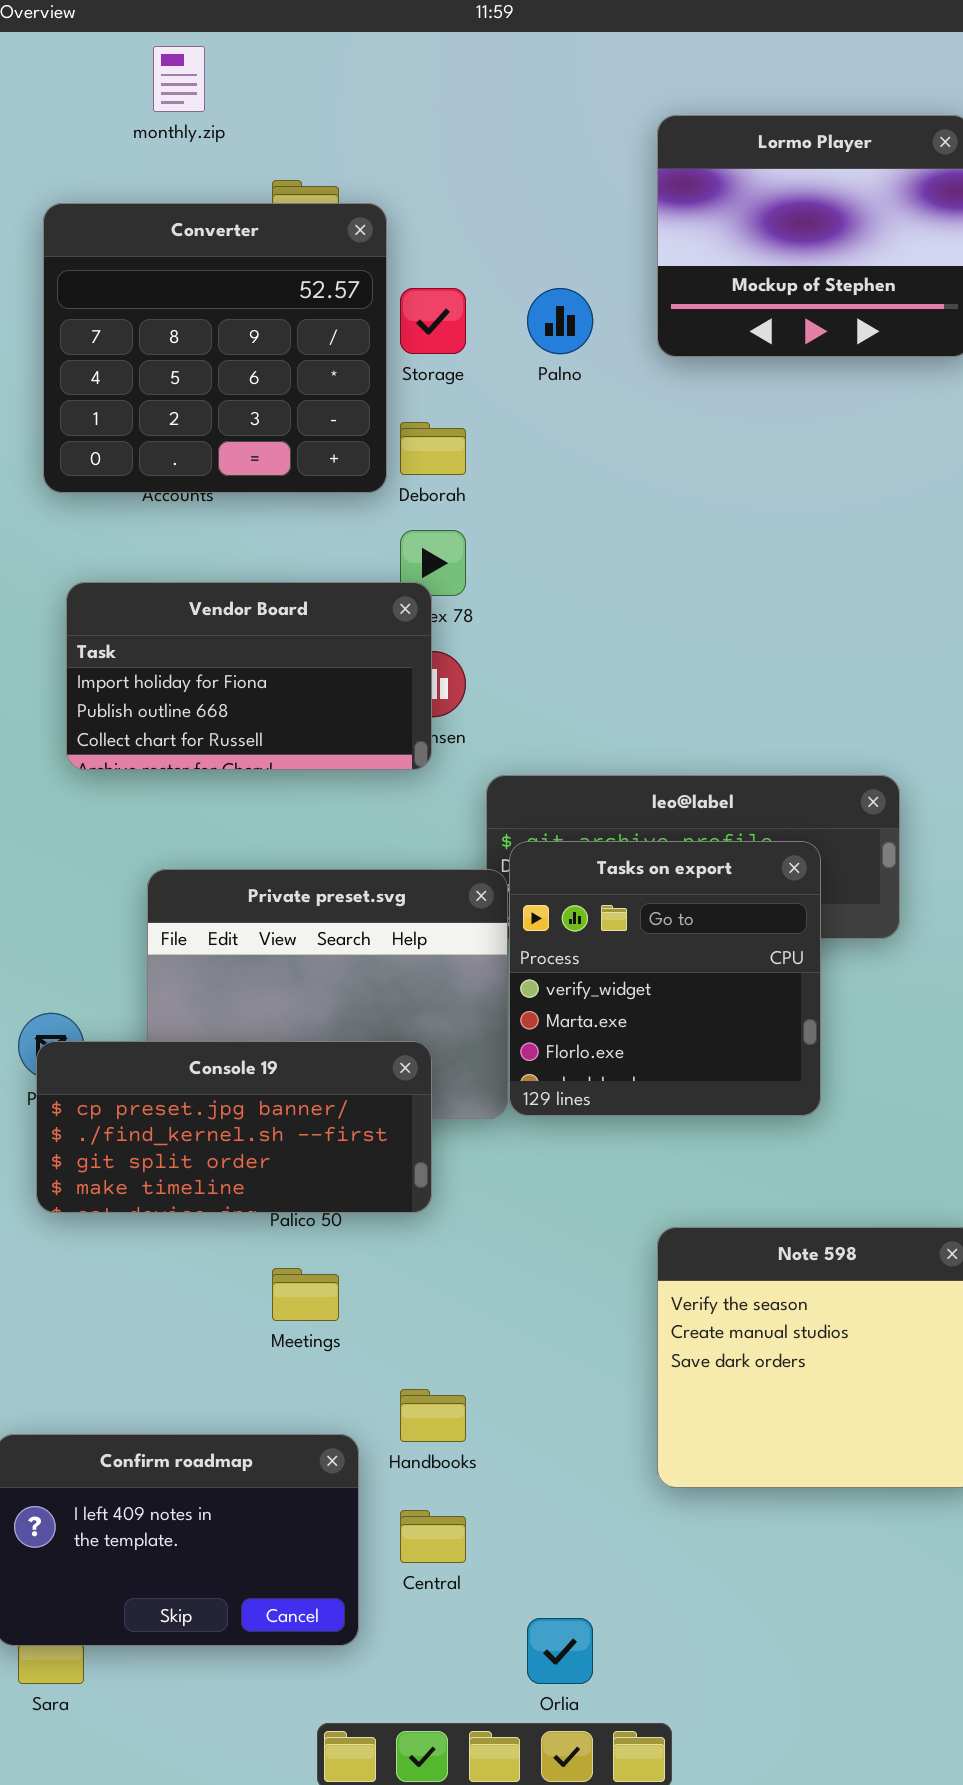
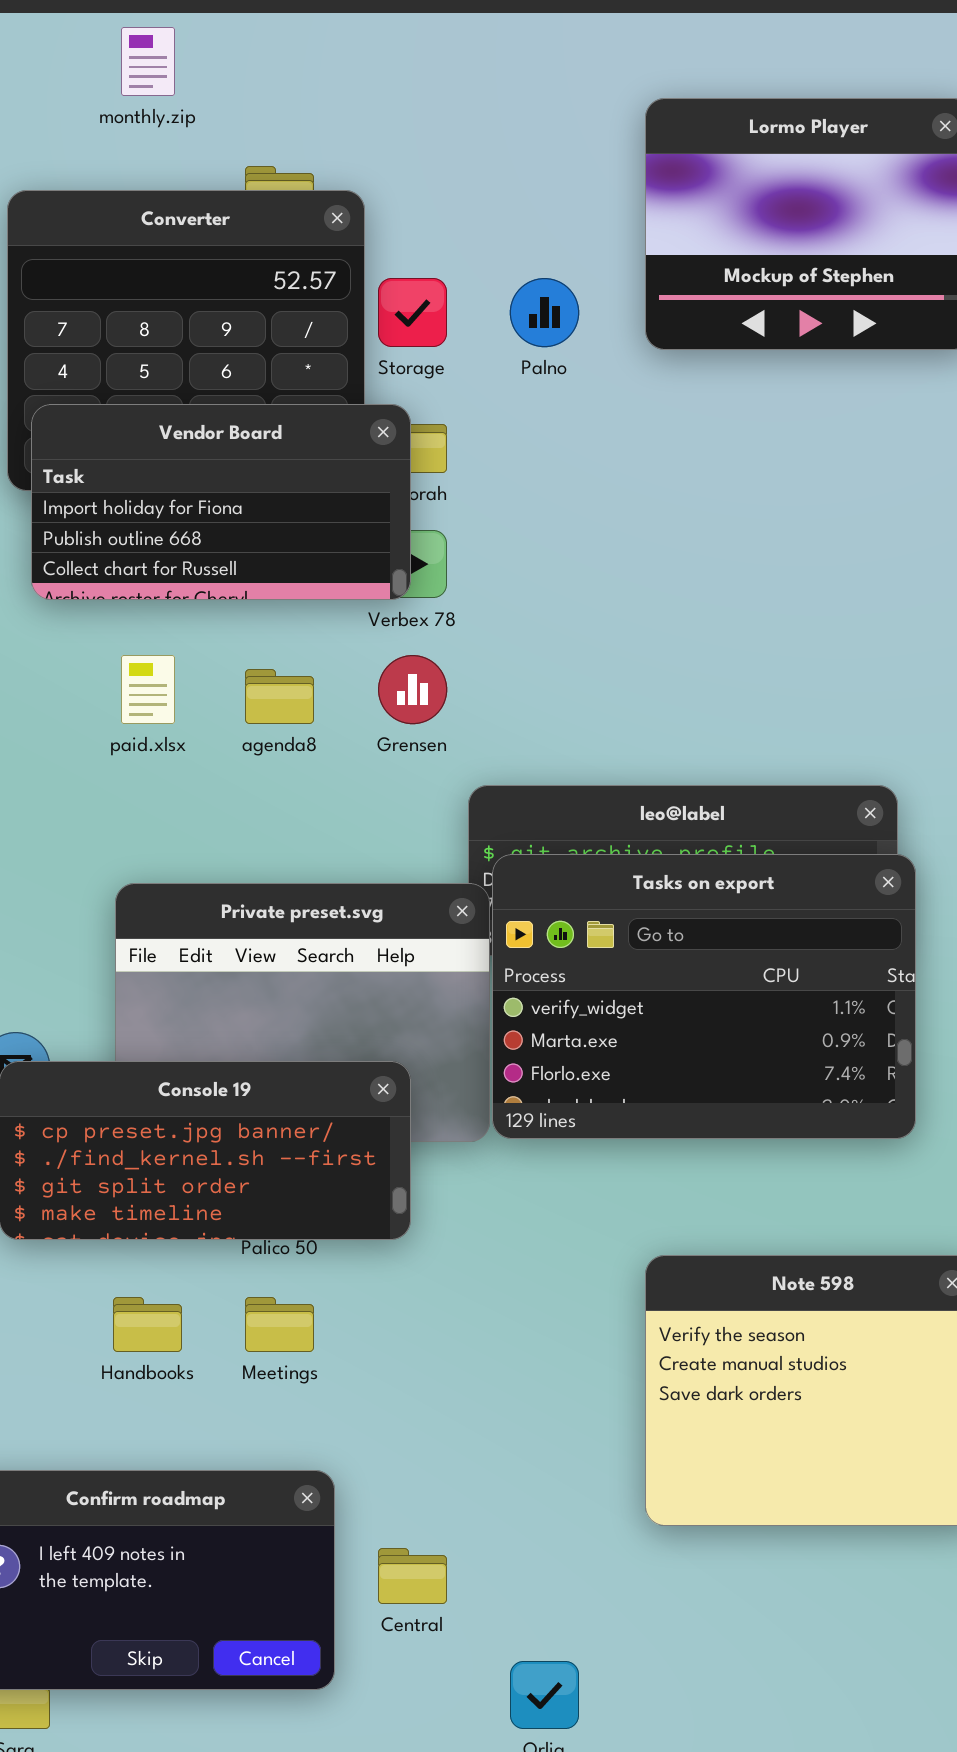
Vendor Board: [66,582,432,770] -> [31,404,411,600], moved
Tasks on export: [509,841,821,1116] -> [492,854,916,1139], resized
Handbooks: [400,1389,466,1442] -> [113,1297,182,1352], moved

